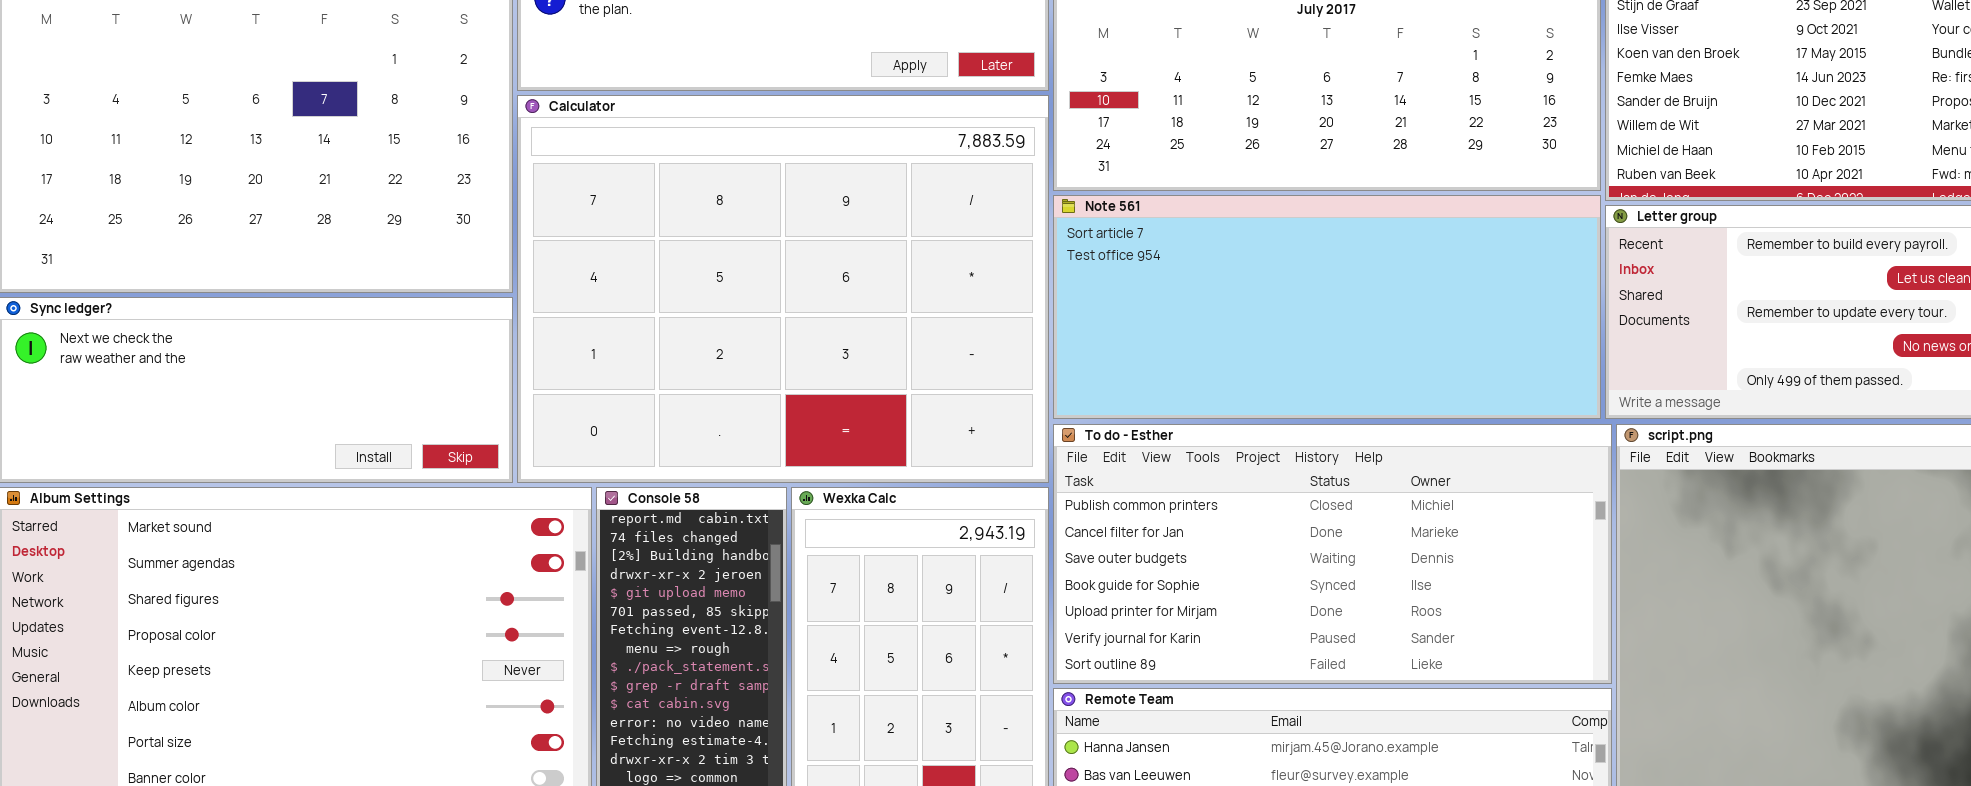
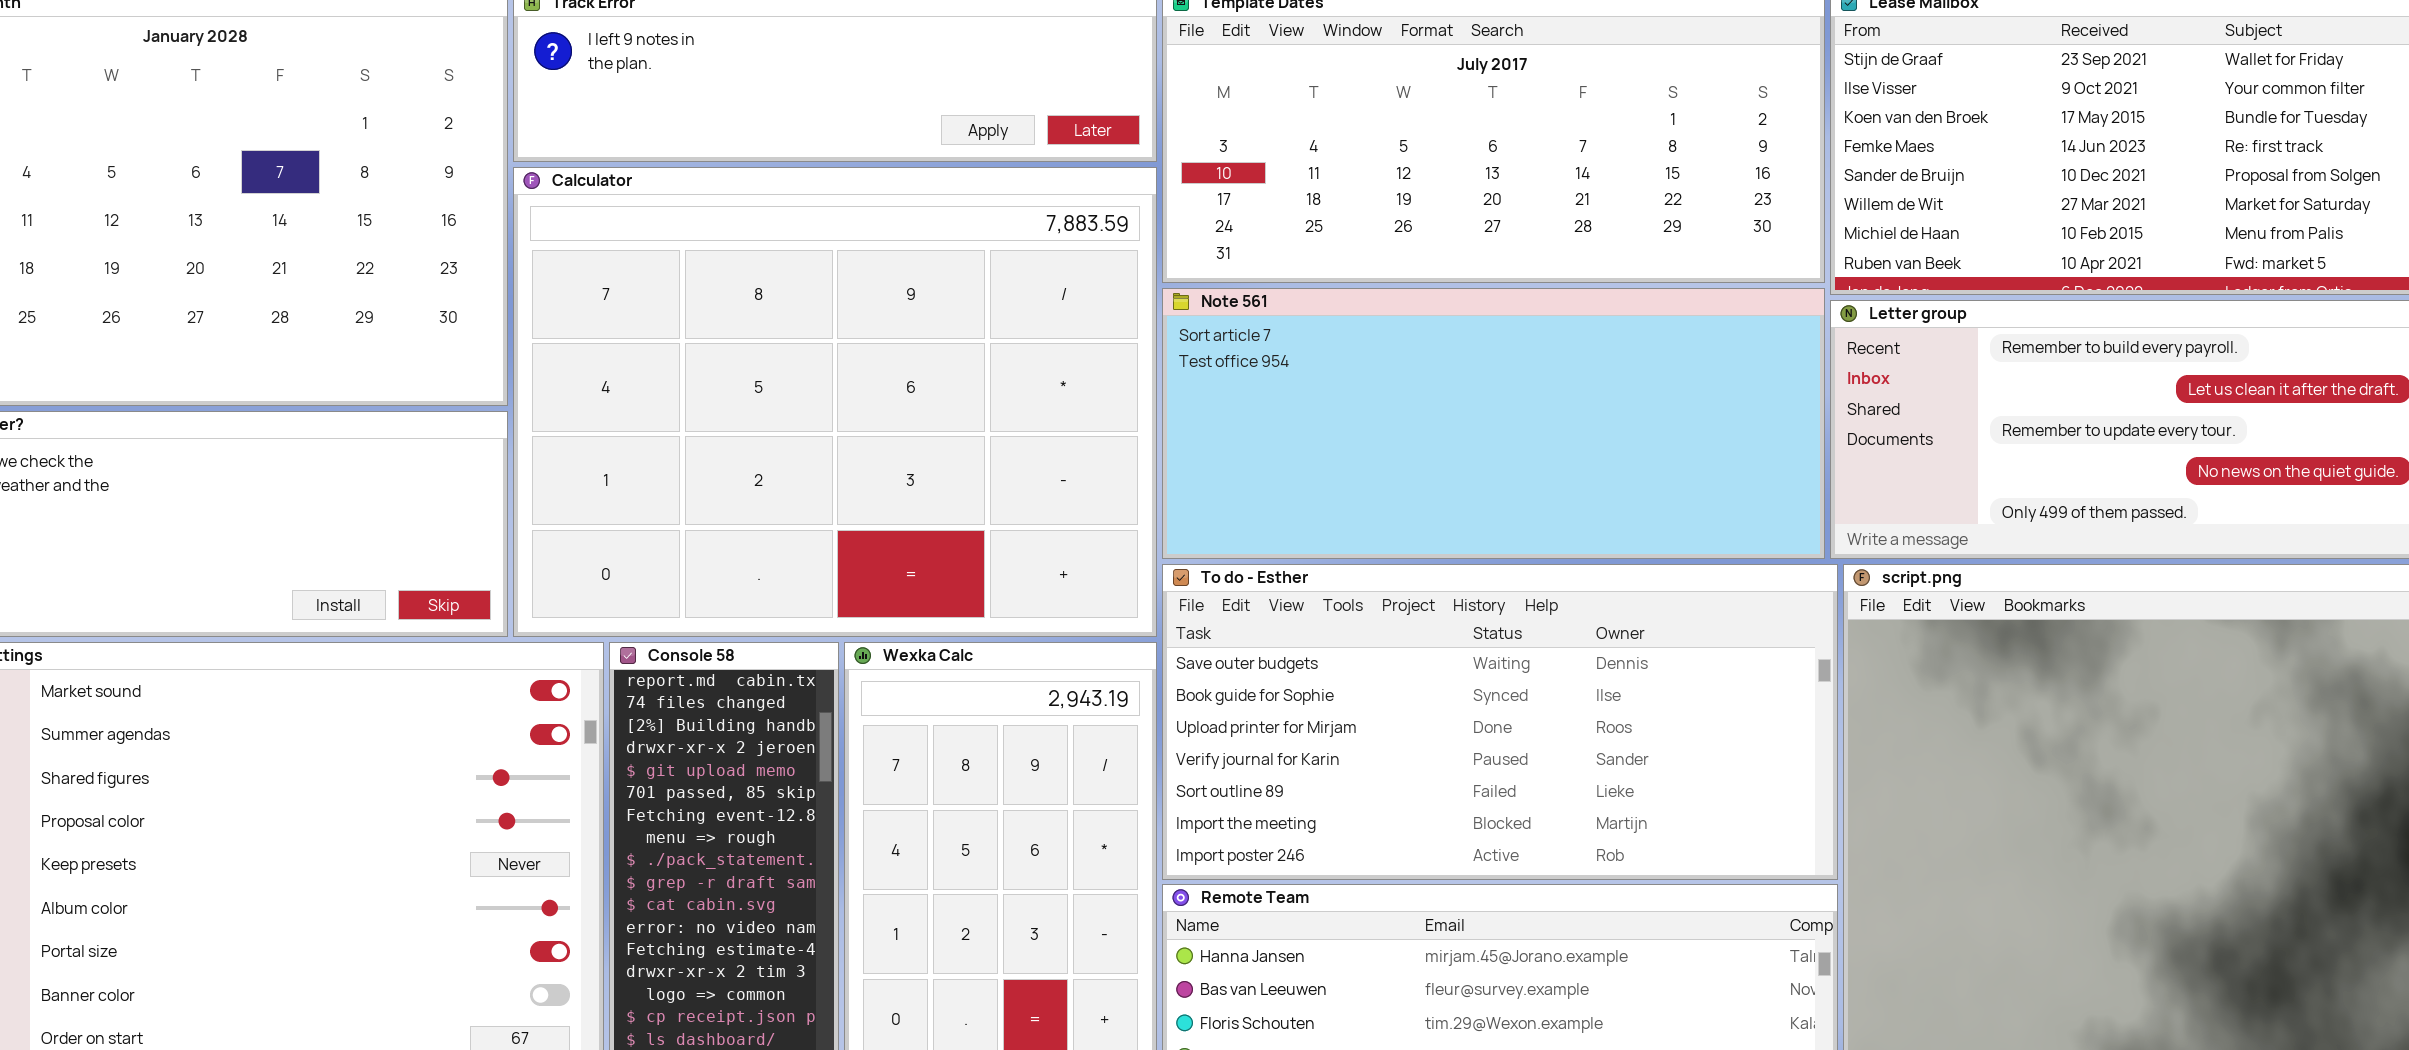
To do - Esther: [1053,424,1612,684] -> [1162,564,1838,880], scrolled down 2 rows

